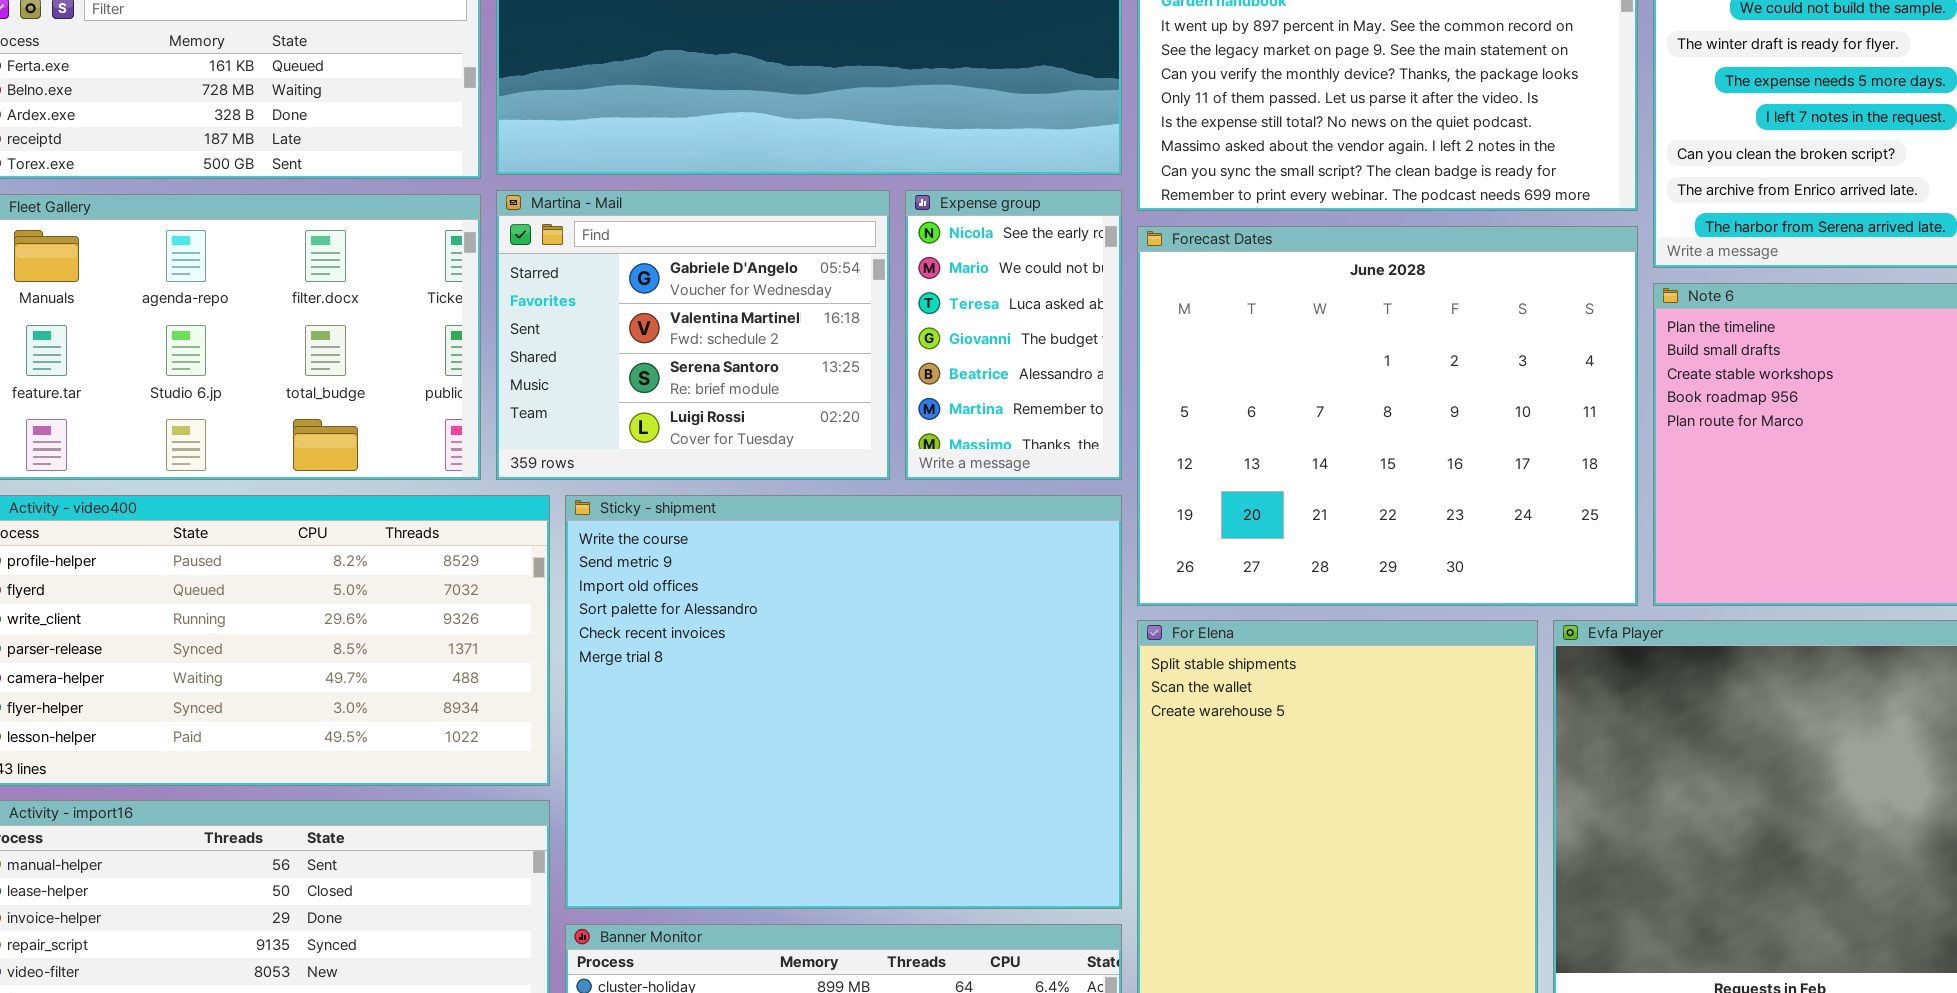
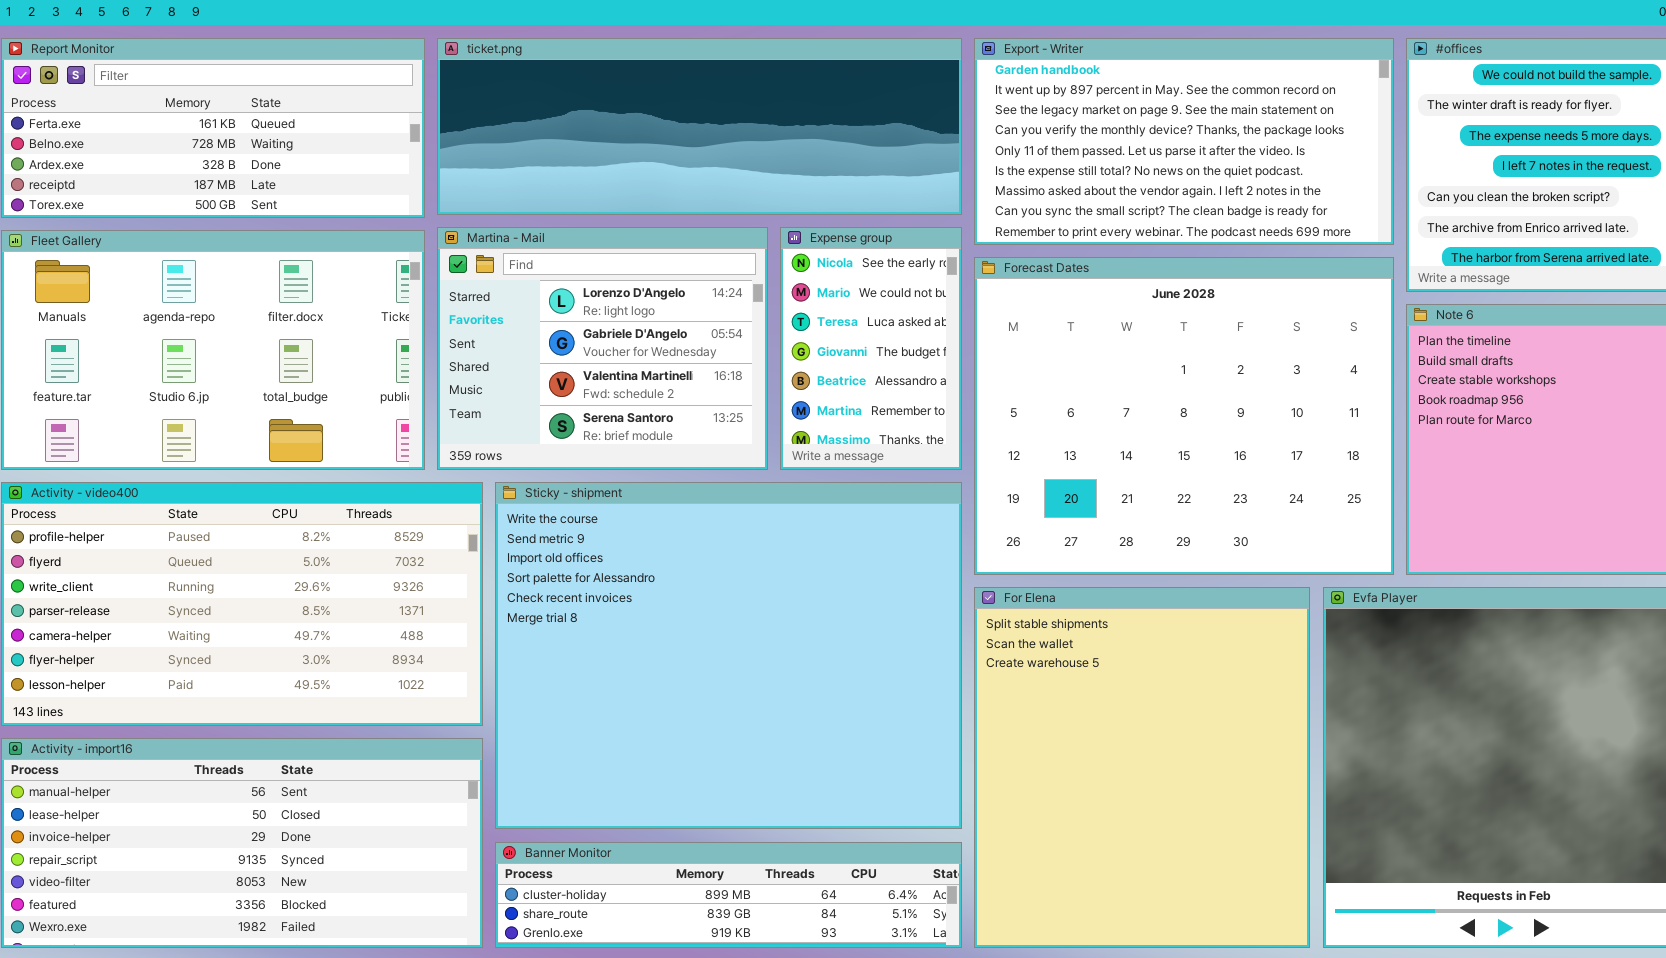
Martina - Mail: [496,190,890,480] -> [437,227,768,470], scrolled up 1 row

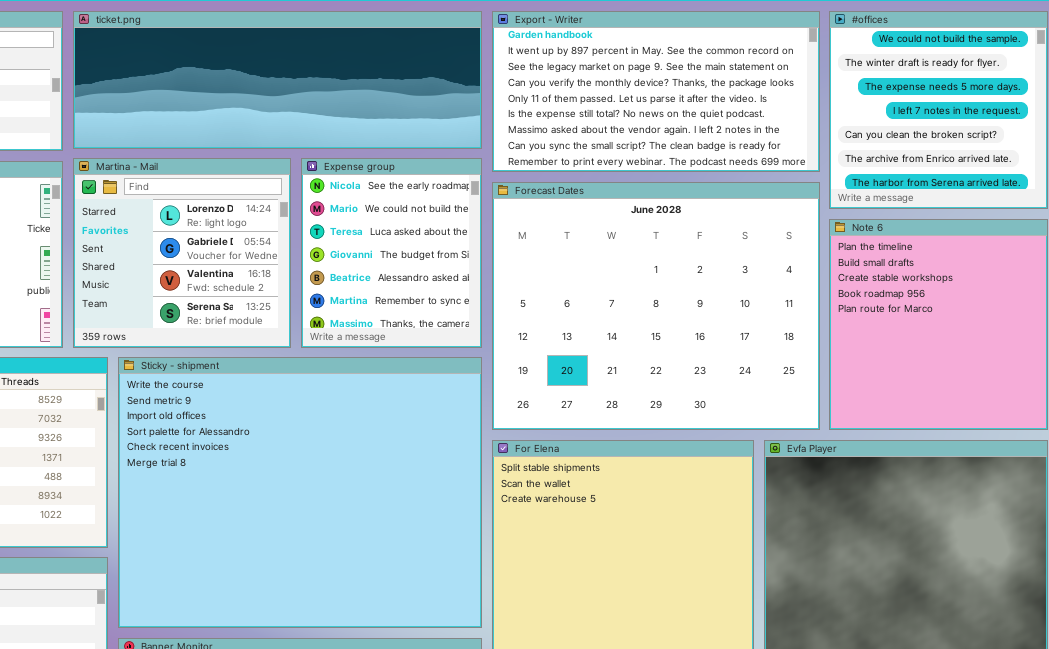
Martina - Mail: [437,227,768,470] -> [73,158,291,348], resized
Expense group: [780,227,962,470] -> [301,158,482,348], resized

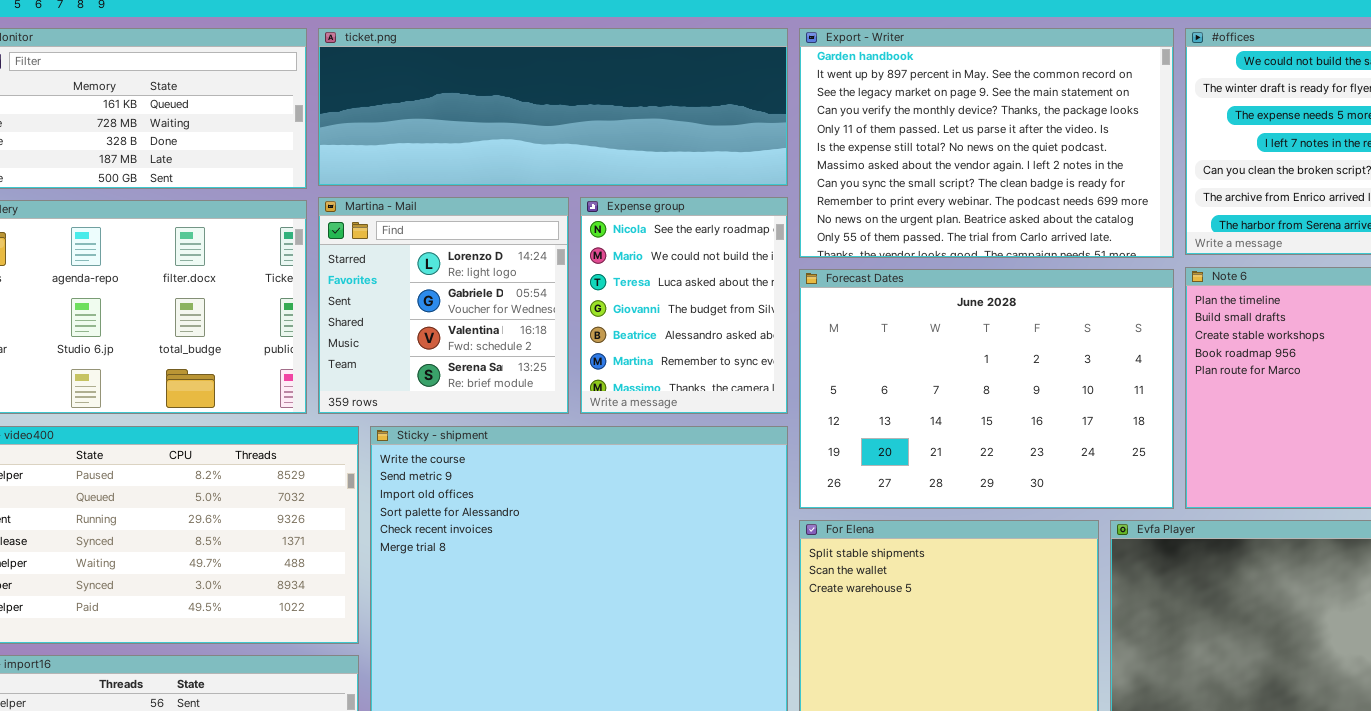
Export - Writer: [492,11,820,172] -> [799,28,1174,258], resized
Forecast Dates: [492,182,820,430] -> [799,269,1174,509], resized

